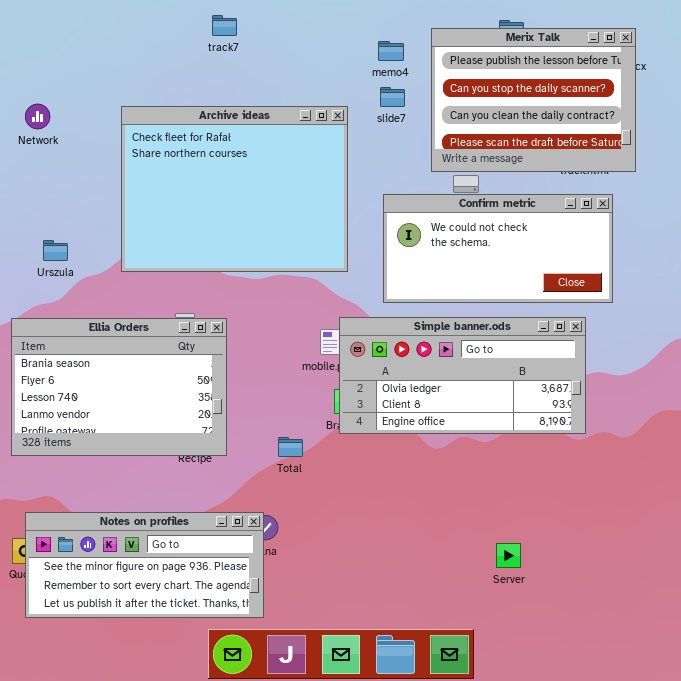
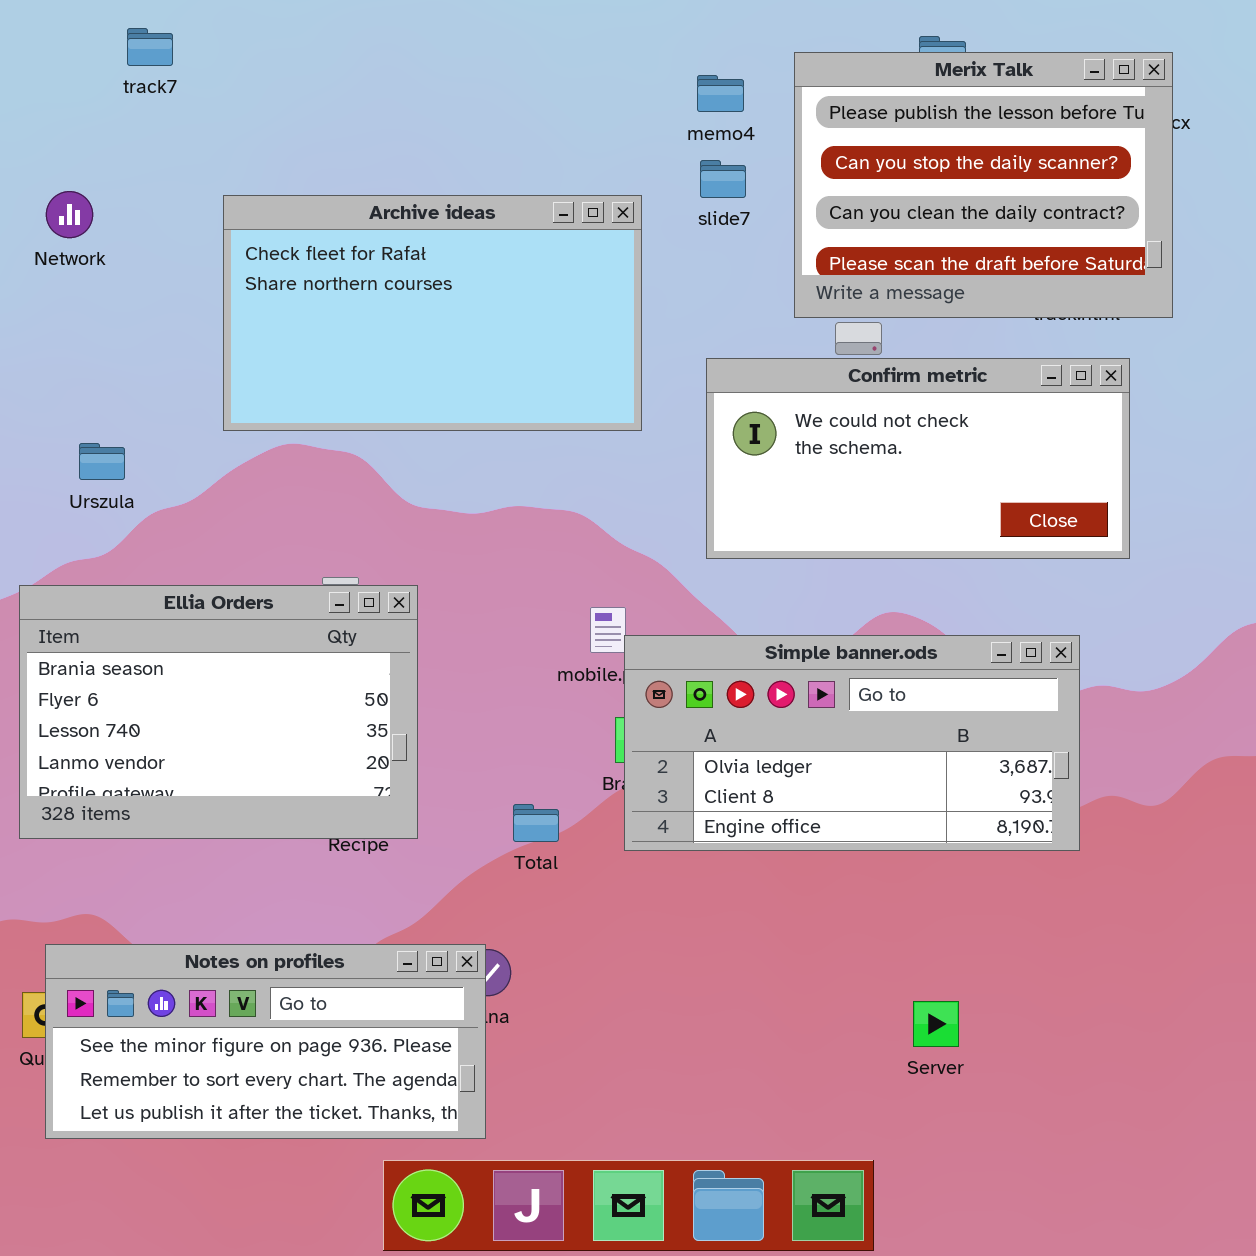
track7: [212,15,237,36] -> [127,28,173,66], moved
Archive ideas: [121,106,348,272] -> [223,195,642,431], resized
Simple banner.ods: [339,317,586,434] -> [624,635,1080,851], moved

